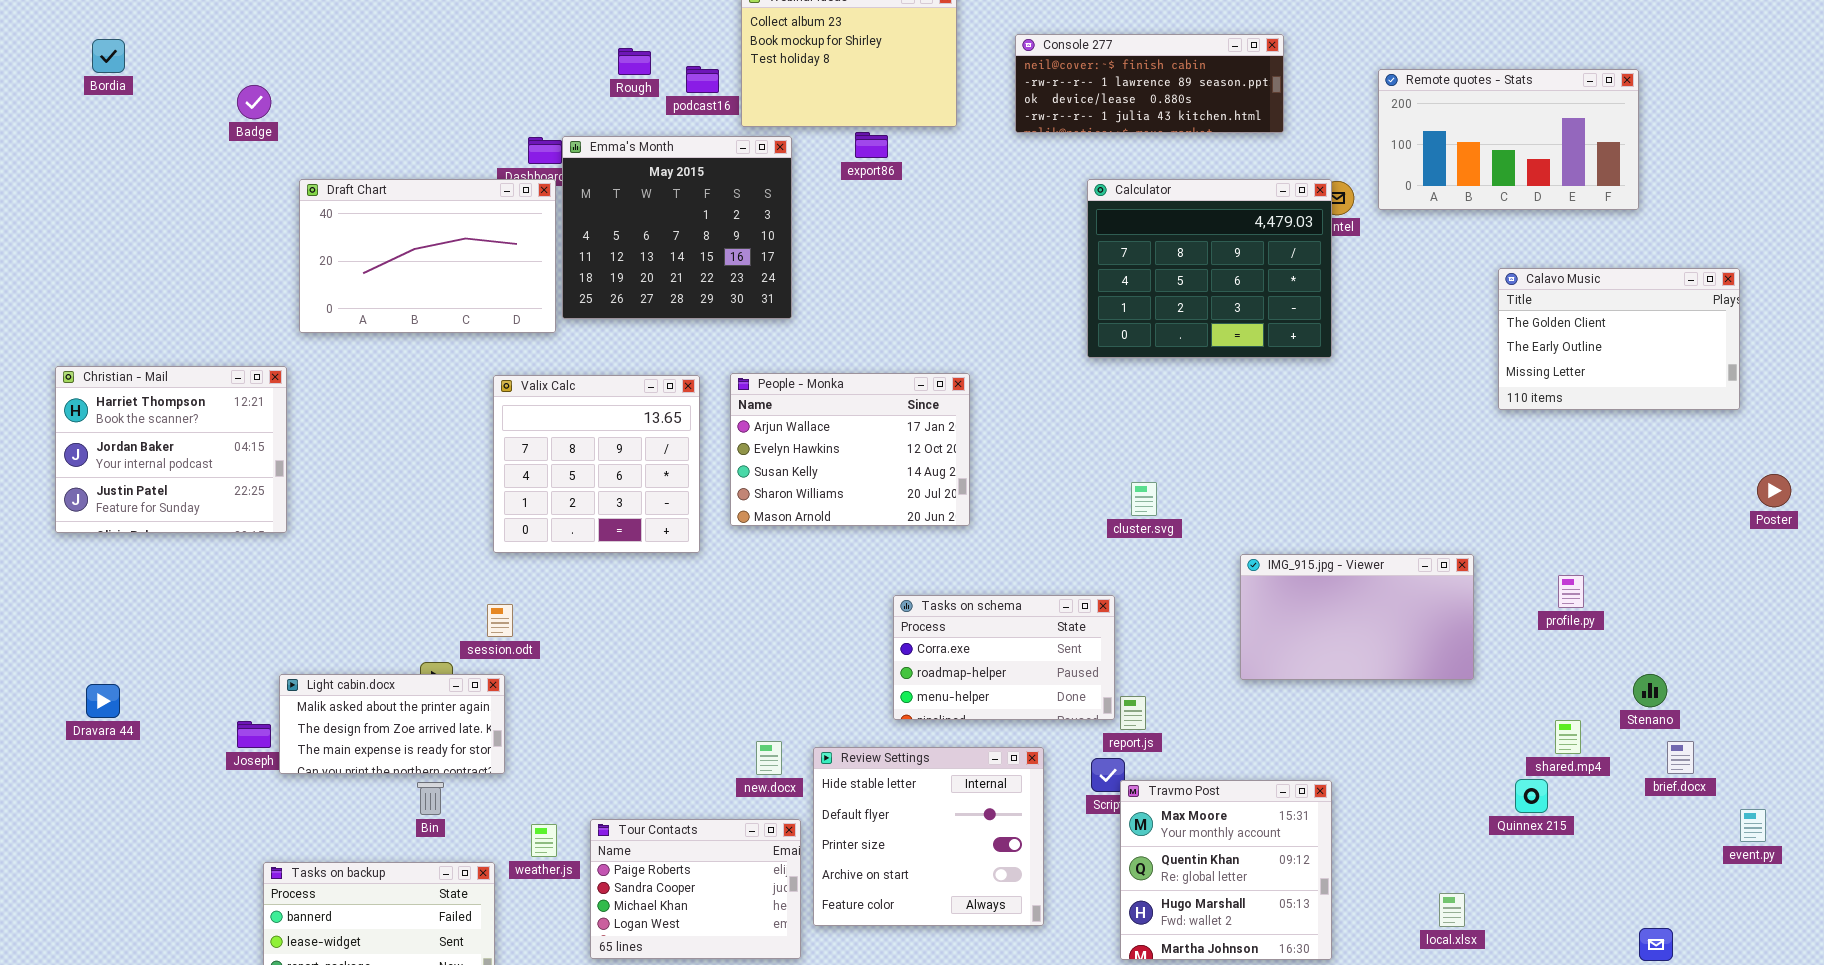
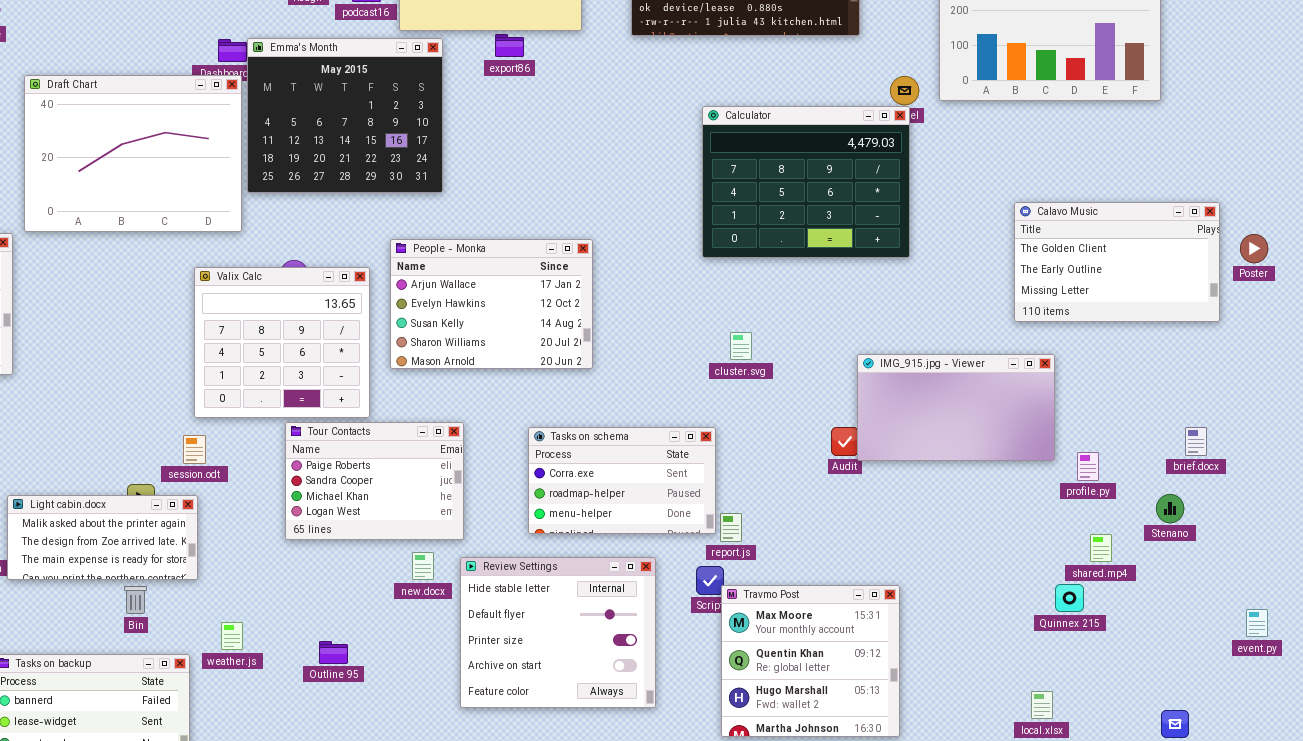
Draft Chart: [299,179,556,333] -> [24,75,242,232], resized
Calculator: [1087,179,1332,358] -> [702,106,910,258], moved
Calavo Music: [1498,268,1740,410] -> [1014,202,1220,322], moved
Valix Calc: [493,375,700,553] -> [194,267,370,418], moved
Poster: [1757,474,1791,507] -> [1240,234,1268,263], moved
IMG_915.jpg - Viewer: [1240,554,1474,680] -> [857,354,1055,461], moved
profile.py: [1558,575,1584,608] -> [1077,452,1099,481], moved
brief.docx: [1667,741,1694,774] -> [1185,427,1207,456], moved
Tour Contacts: [590,819,801,959] -> [285,422,464,540], moved
local.xlsx: [1439,893,1465,927] -> [1031,691,1053,719], moved

